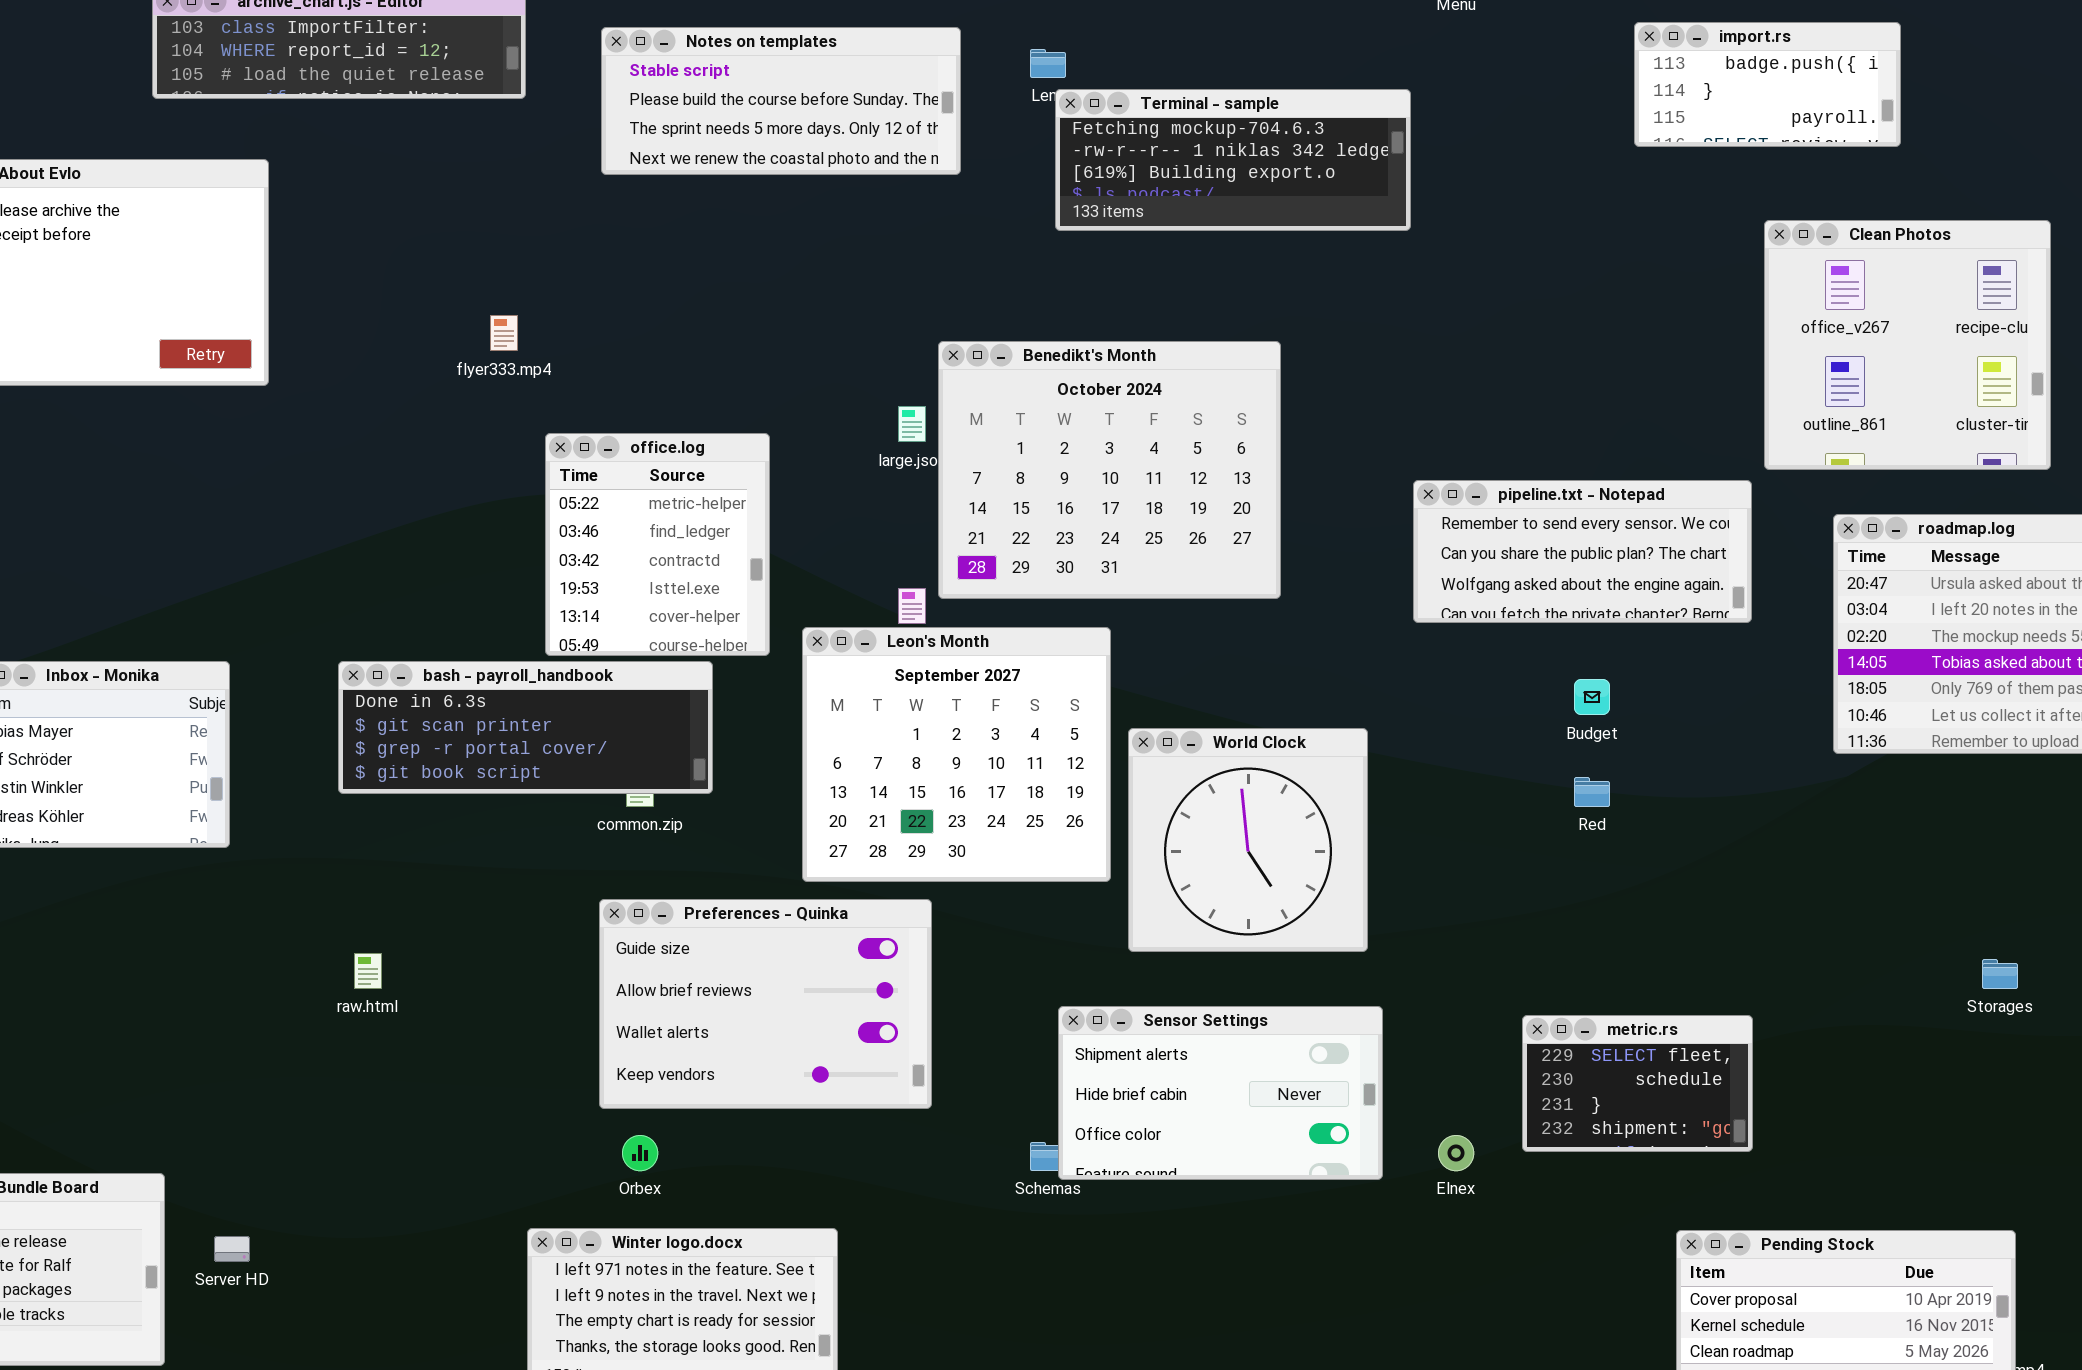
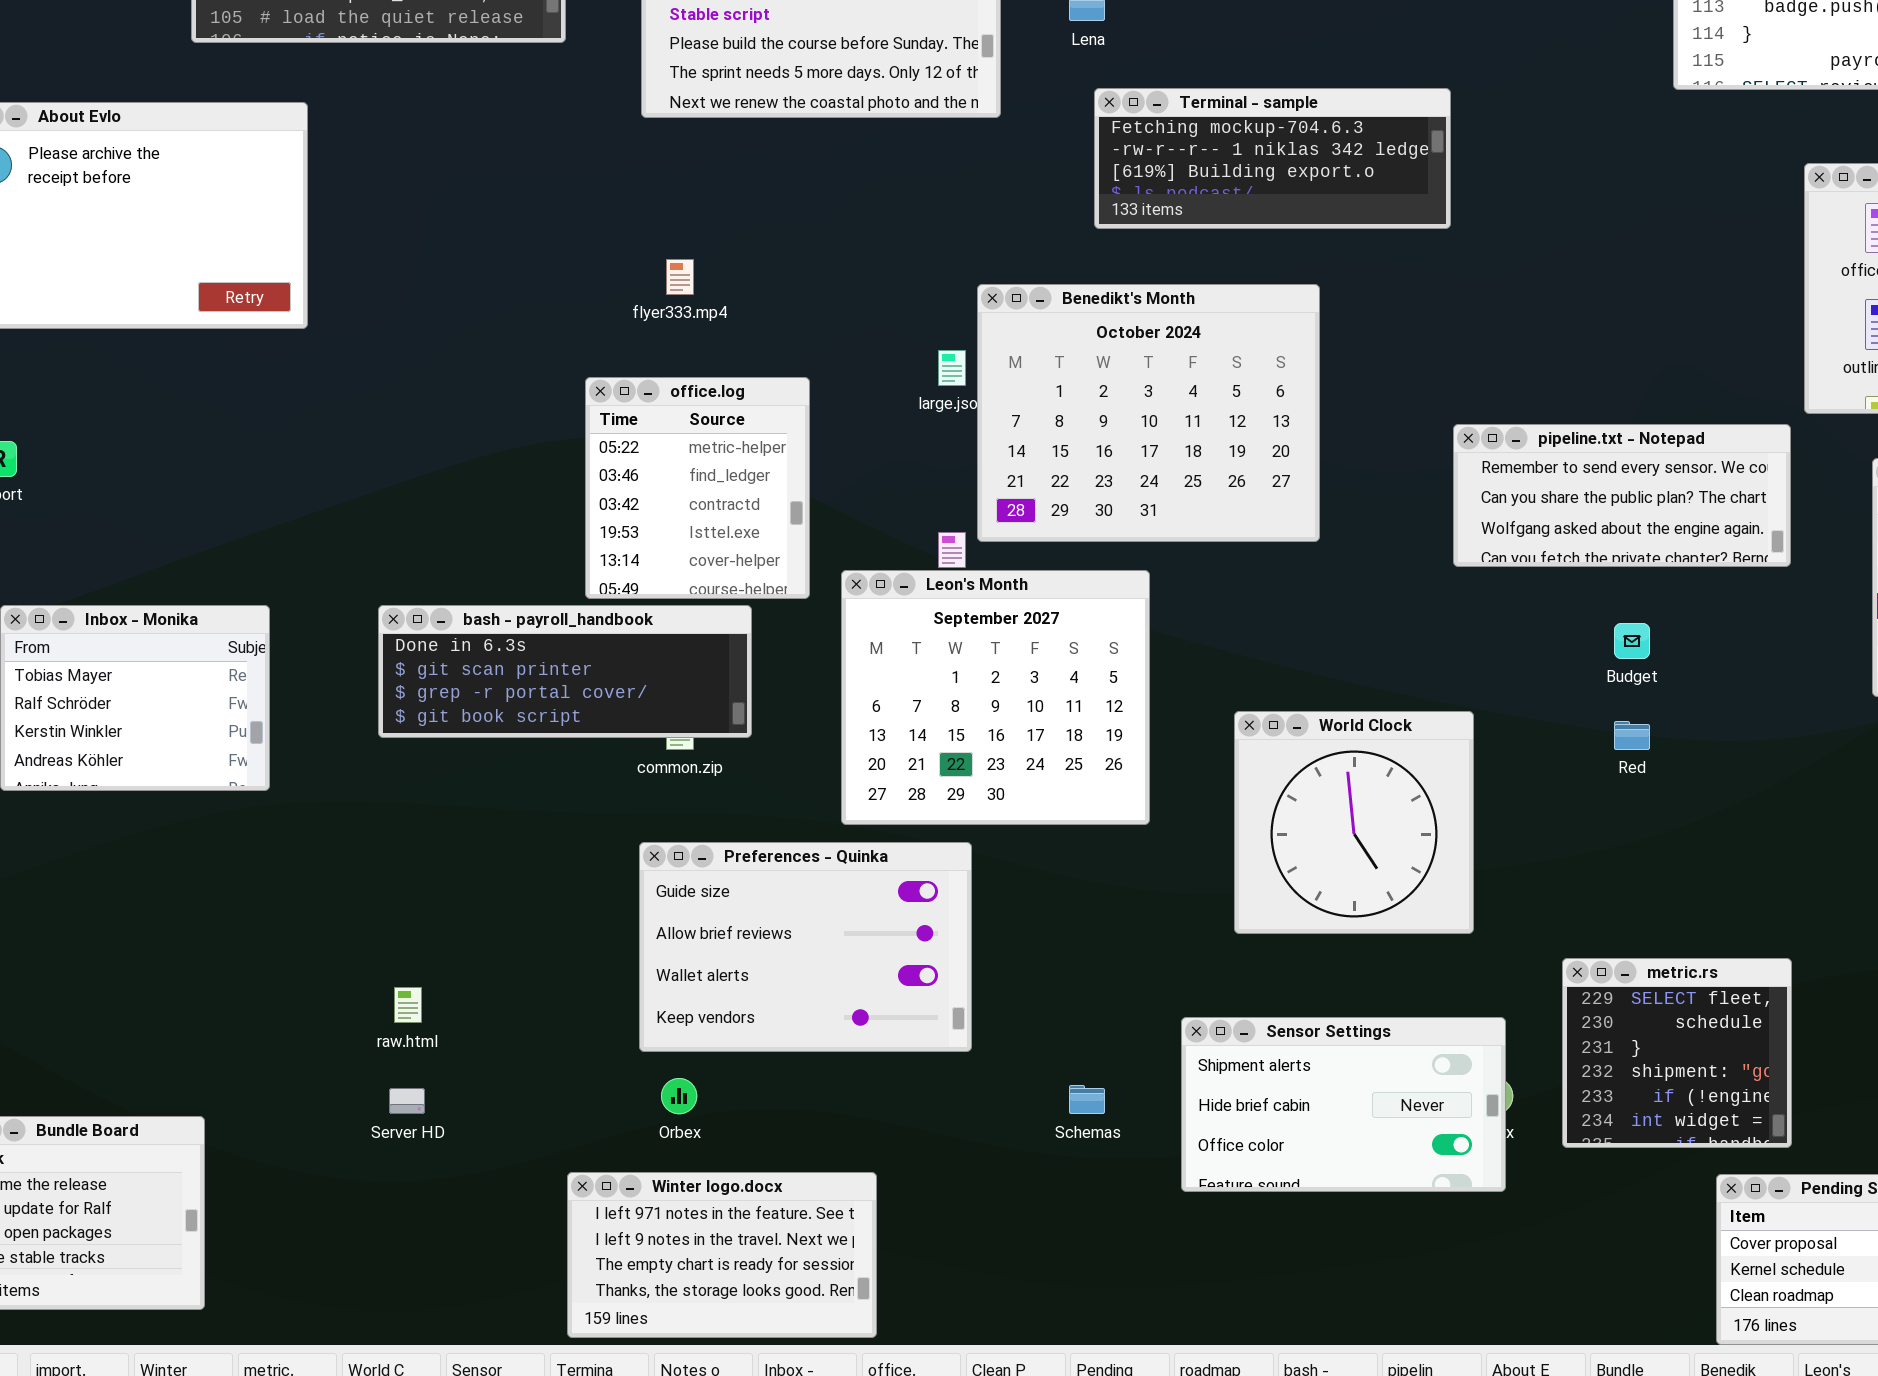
Terminal - sample: [1055,89,1411,231] -> [1094,88,1451,229], moved
flyer333.mp4: [490,315,518,351] -> [666,259,694,295], moved
World Clock: [1128,728,1368,952] -> [1234,711,1474,934], moved
raw.html: [354,953,382,989] -> [394,987,422,1023], moved
Sensor Settings: [1058,1006,1383,1180] -> [1181,1017,1506,1192], moved
metric.rs: [1522,1015,1753,1152] -> [1562,958,1792,1148], resized
Server HD: [214,1236,250,1262] -> [389,1088,425,1114], moved

